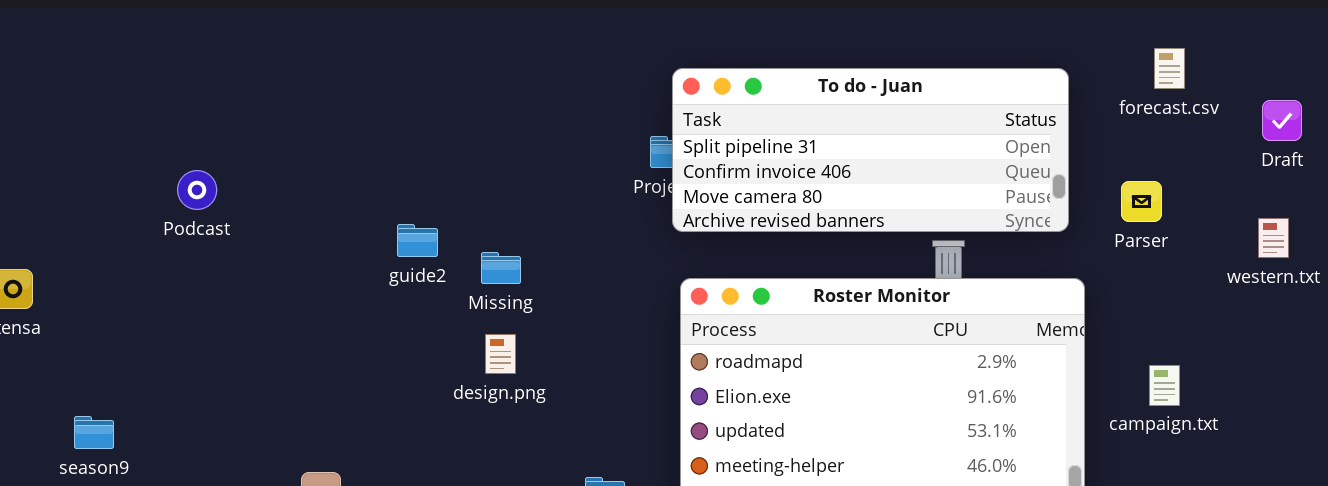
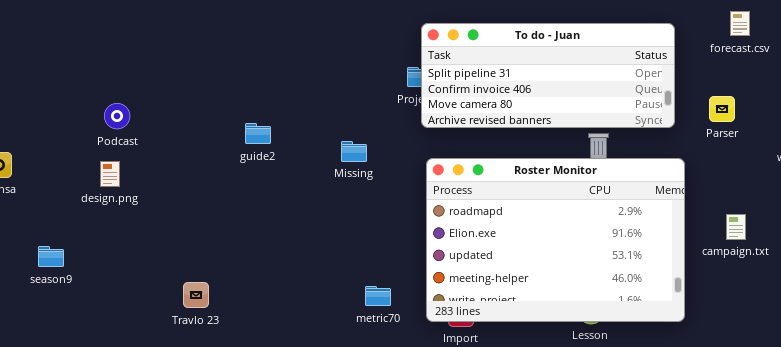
Podcast: [177,170,217,210] -> [104,103,130,129], moved
Missing: [481,252,521,284] -> [341,141,367,162], moved
design.png: [485,334,516,374] -> [100,161,120,187], moved

